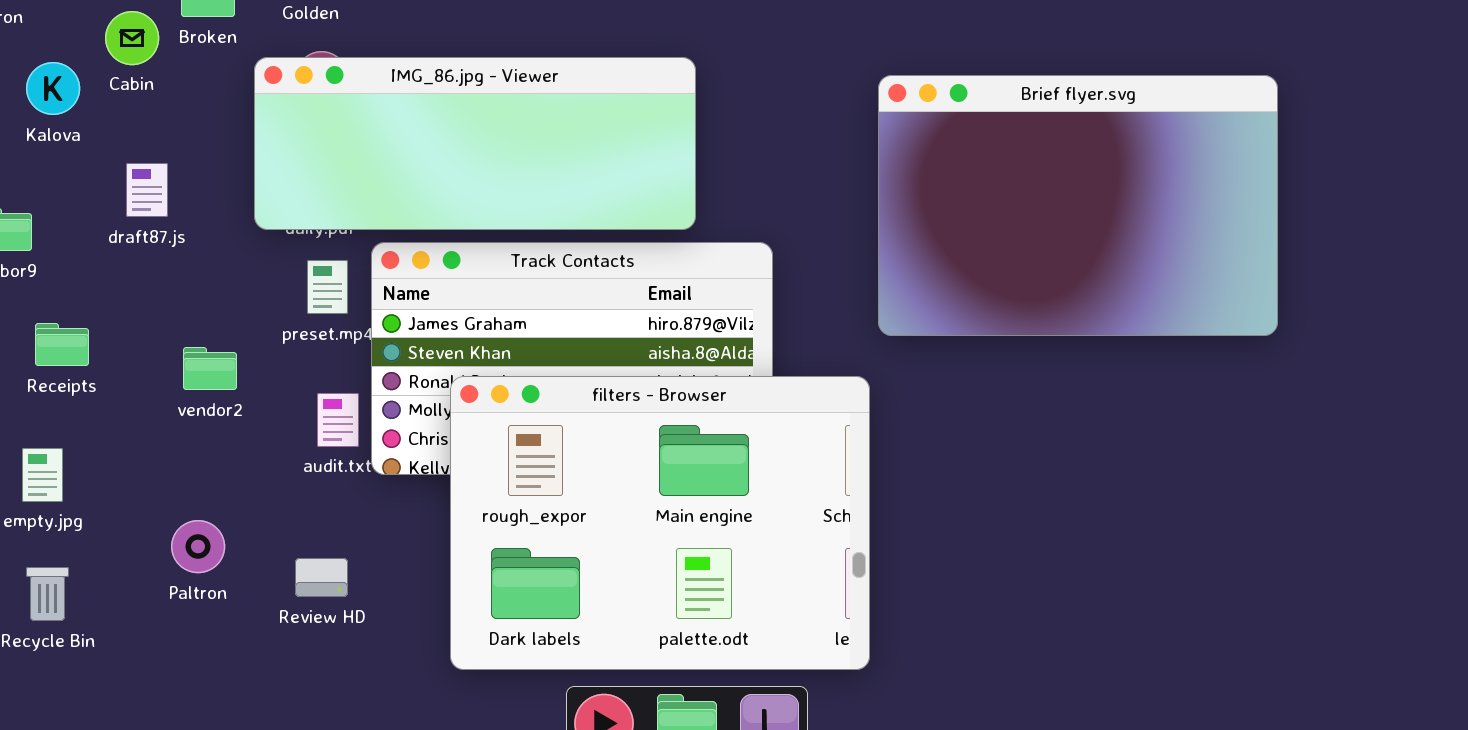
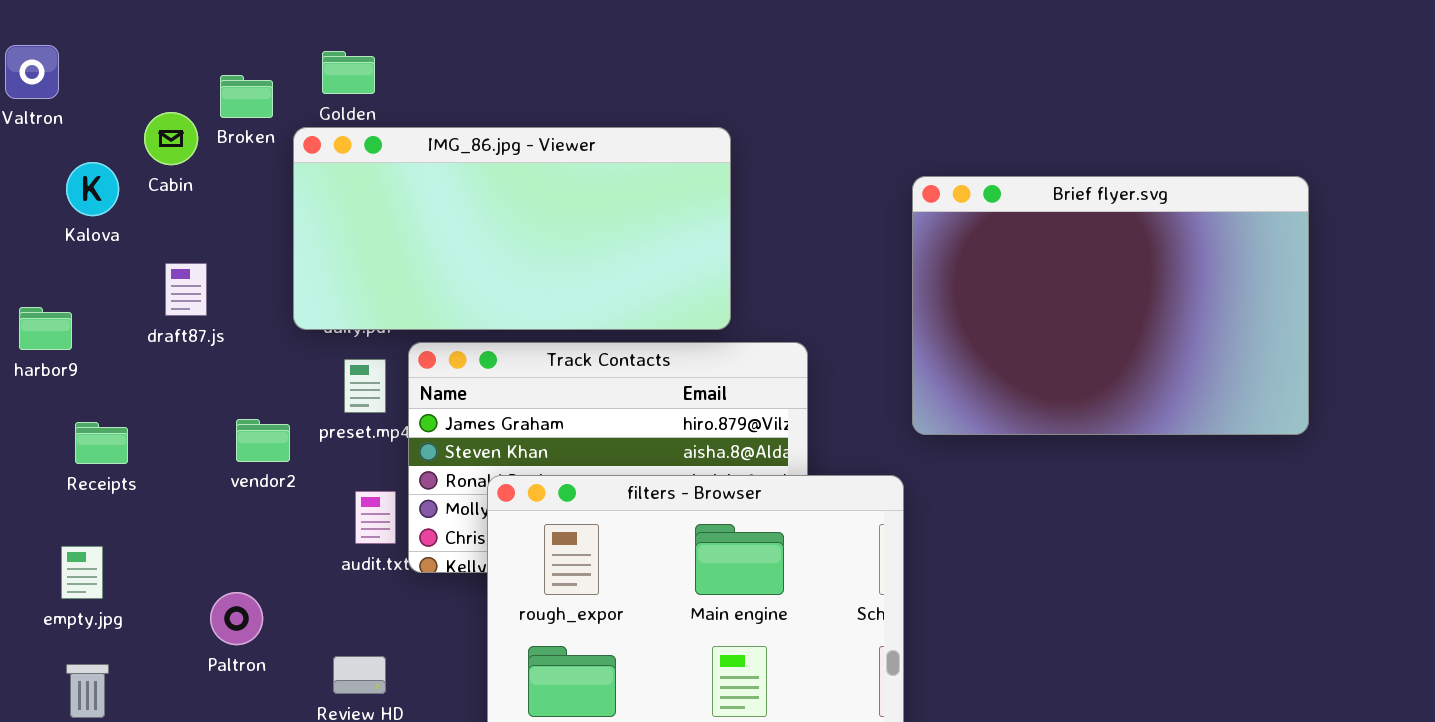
IMG_86.jpg - Viewer: [254,57,696,230] -> [293,127,731,330], resized
vendor2: [183,347,237,390] -> [236,419,290,462], moved
Paltron: [171,520,225,573] -> [210,592,263,645], moved

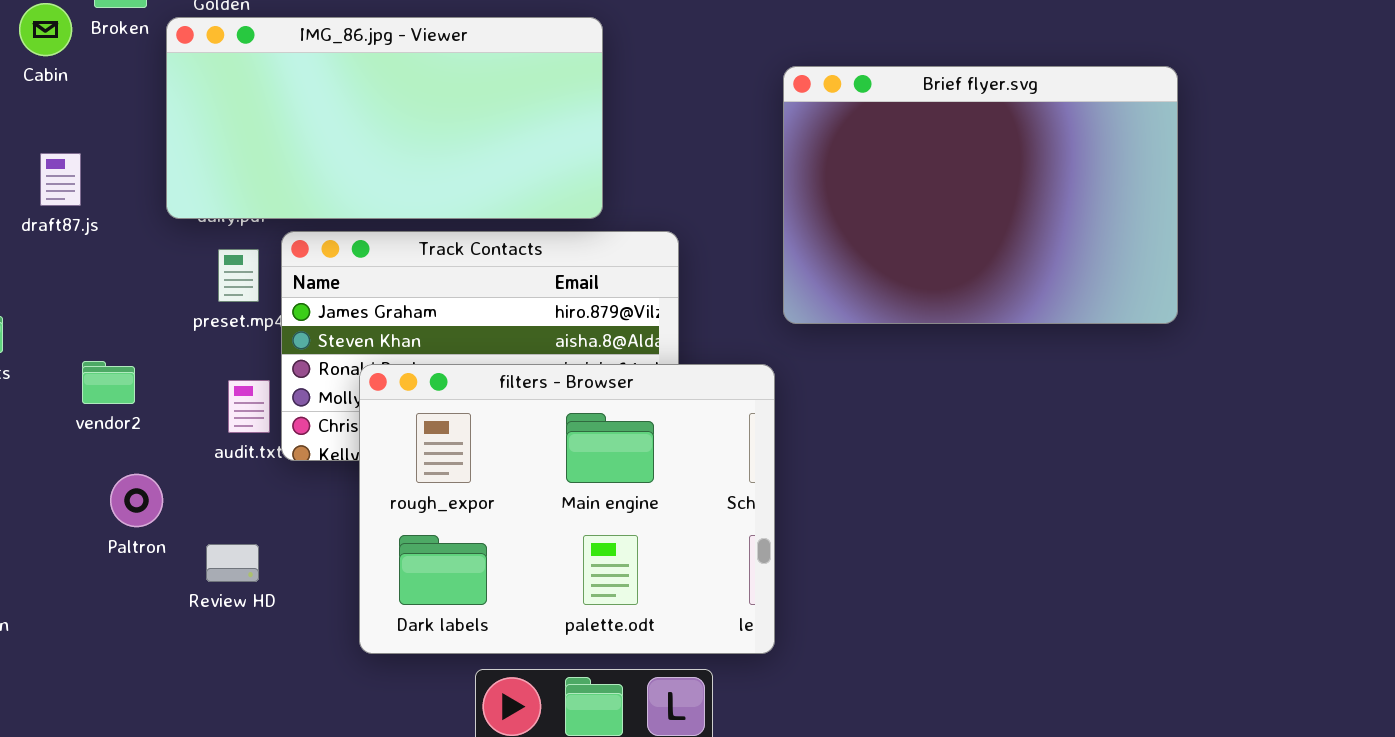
vendor2: [236,419,290,462] -> [82,361,135,404], moved
Paltron: [210,592,263,645] -> [110,474,163,527], moved

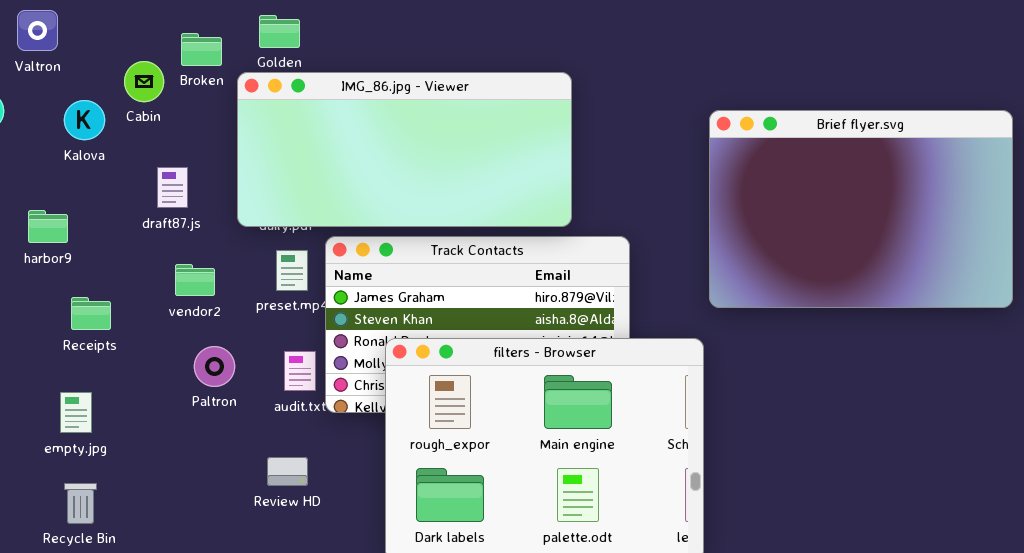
draft87.js: [40,153,81,206] -> [157,167,188,208], moved
vendor2: [82,361,135,404] -> [175,264,215,296], moved
Paltron: [110,474,163,527] -> [194,346,235,387], moved
Review HD: [206,544,259,582] -> [267,457,308,486], moved

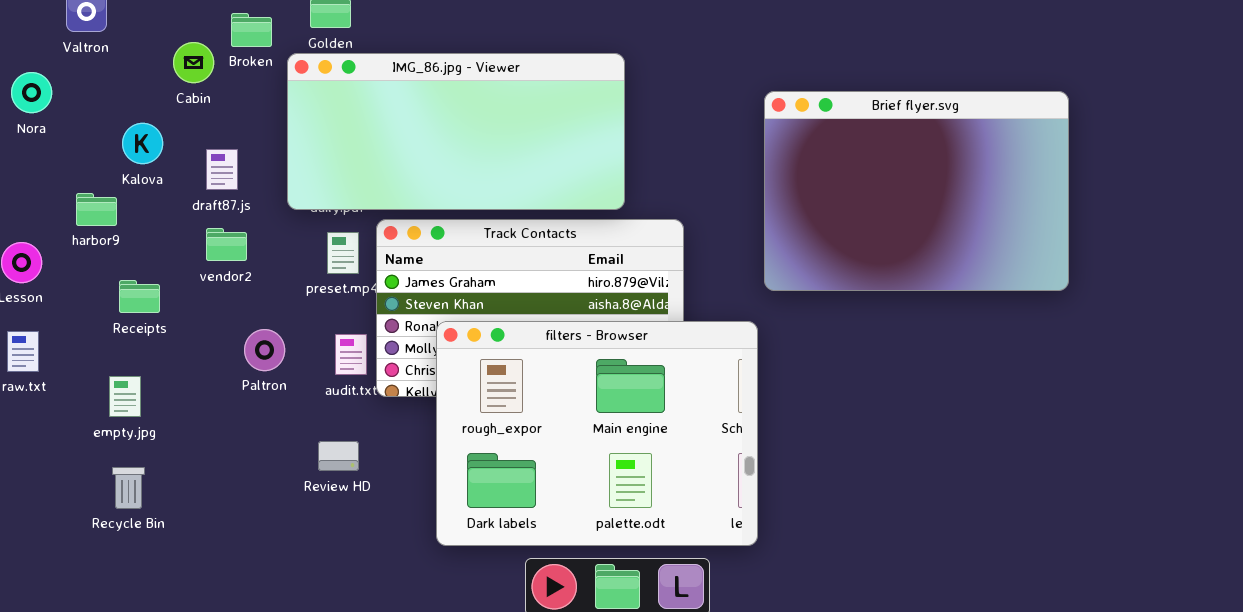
Kalova: [64,100,105,140] -> [122,123,163,164], moved
vendor2: [175,264,215,296] -> [206,228,247,261], moved

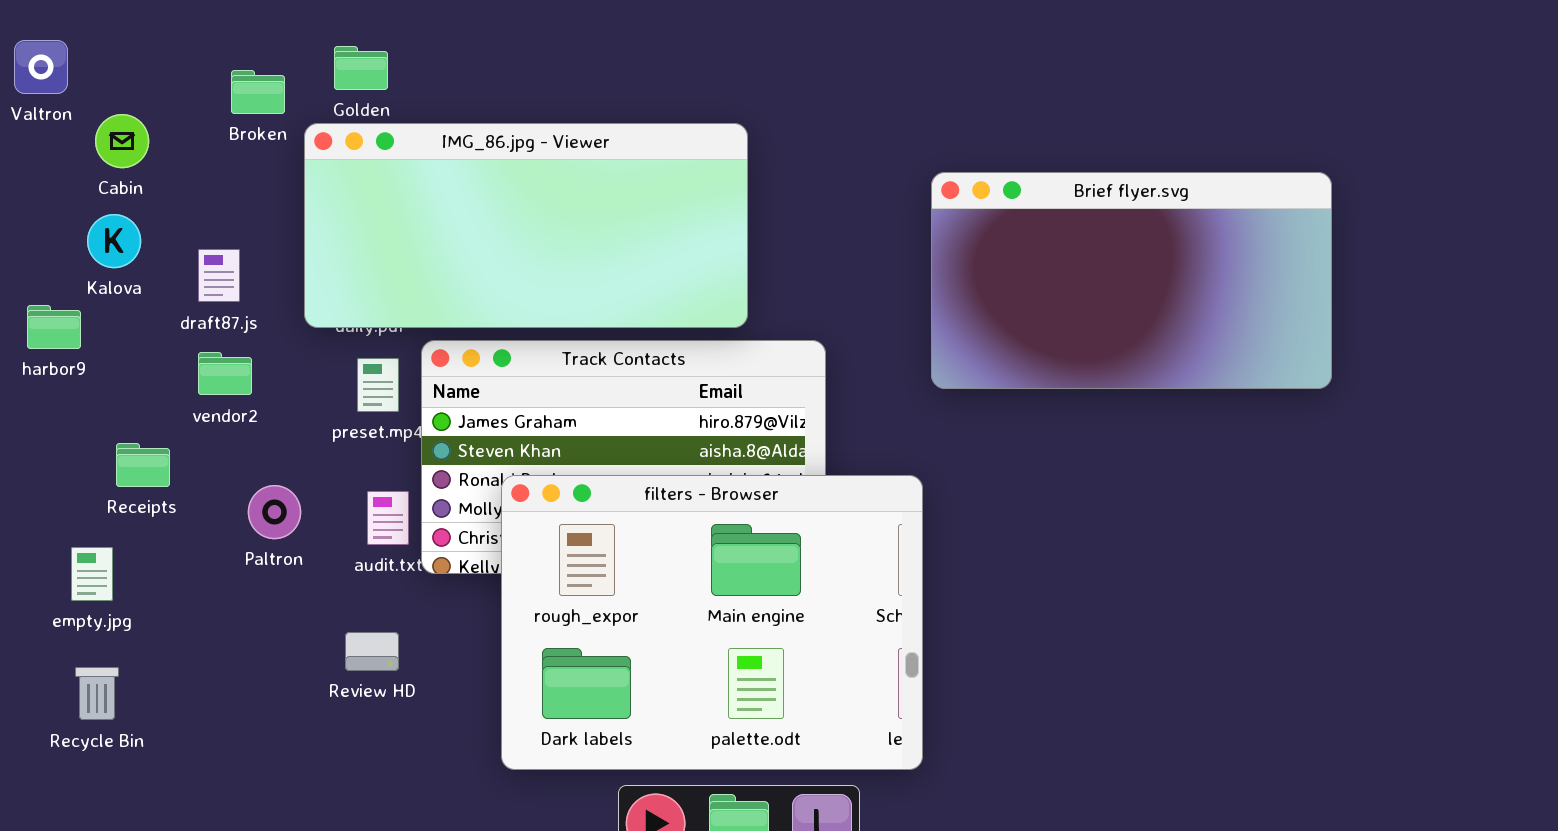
Cabin: [173,42,214,83] -> [95,114,149,168], moved
Brief flyer.svg: [764,91,1069,291] -> [931,172,1332,389], resized
Receipts: [119,280,160,313] -> [116,443,170,487], moved

